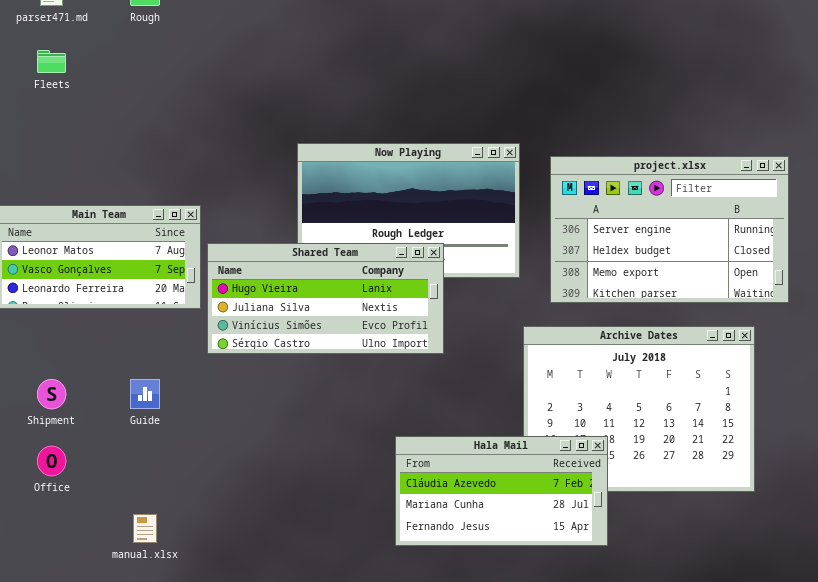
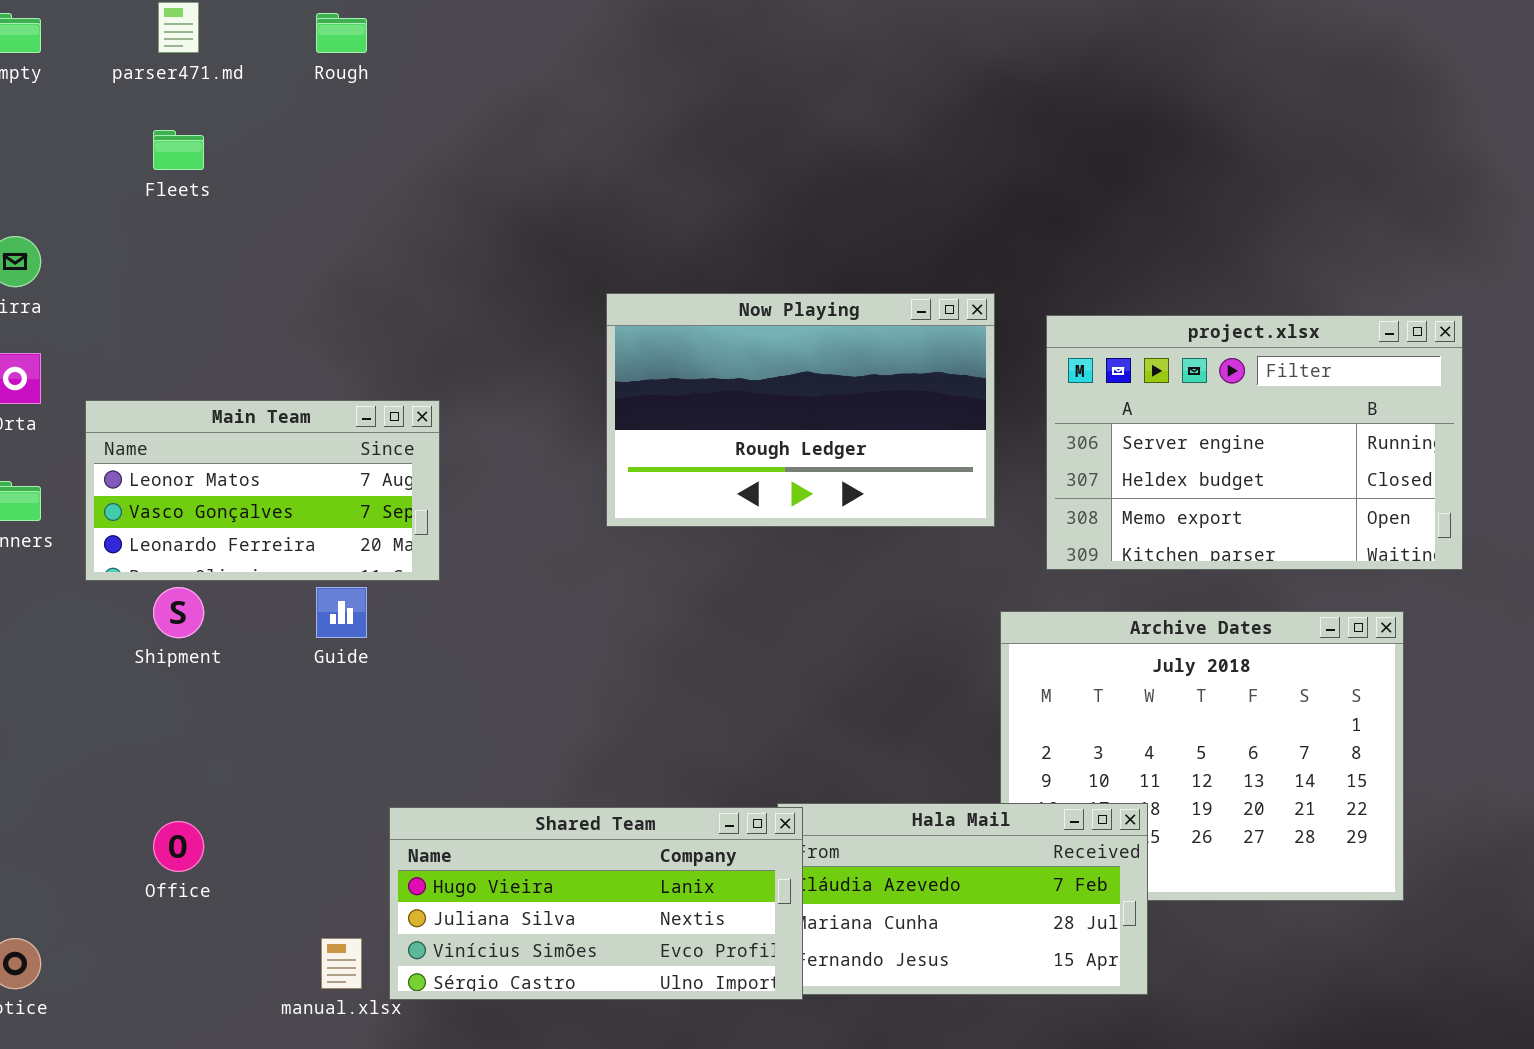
Shared Team: [207,243,444,354] -> [389,807,803,1000], moved
Shipment: [37,379,66,409] -> [153,587,204,638], moved
Guide: [130,379,160,409] -> [316,587,367,638], moved

